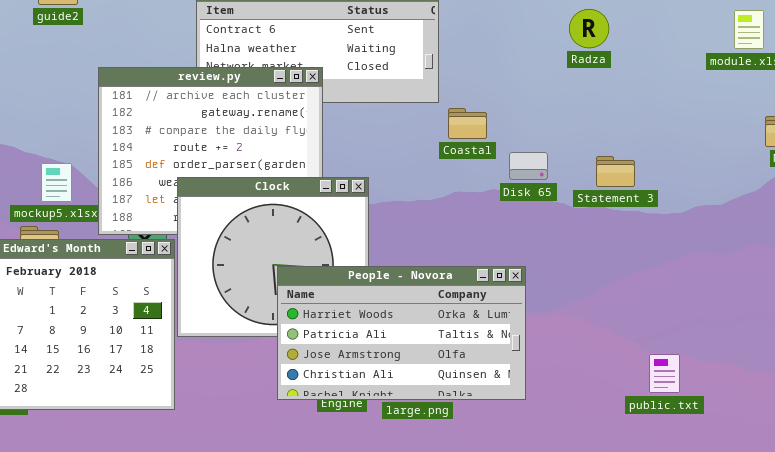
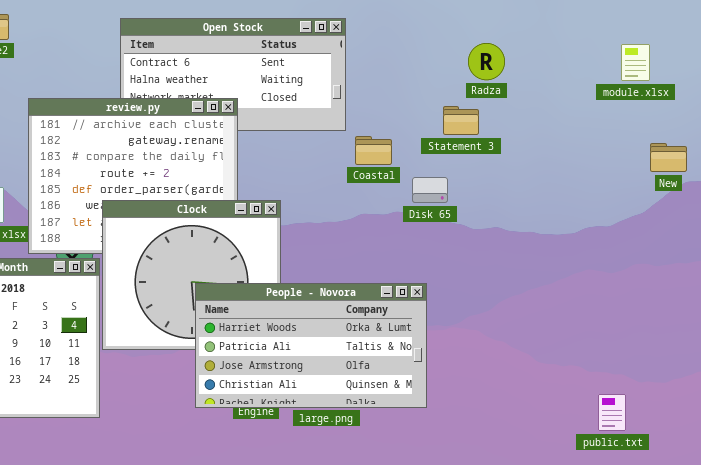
Statement 3: [596,156,635,187] -> [443,106,479,135], moved
public.txt: [649,354,680,393] -> [598,394,626,431], moved

